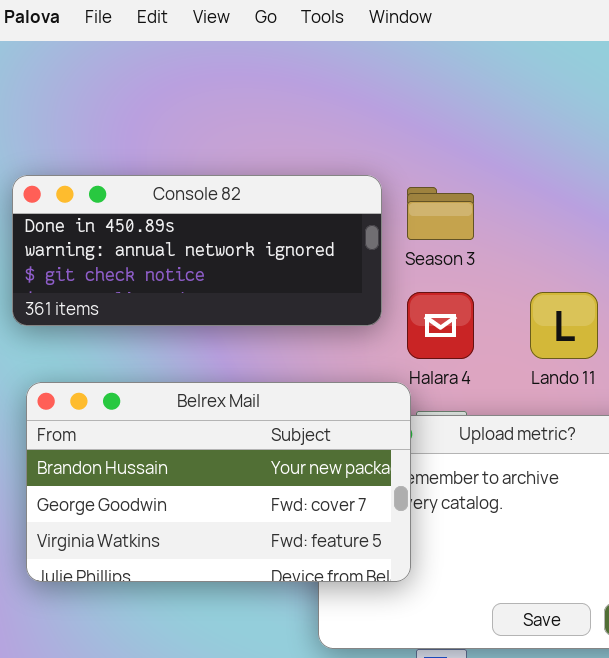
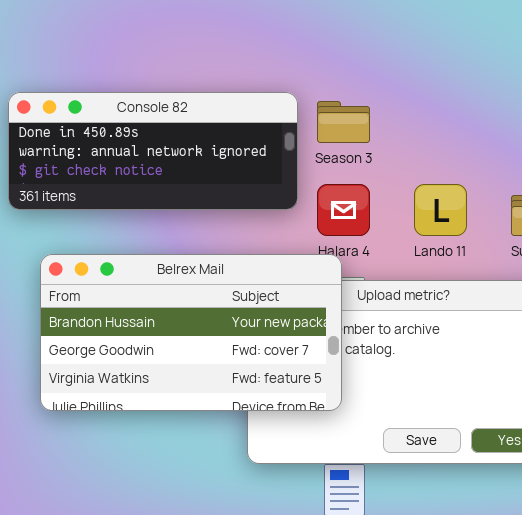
Belrex Mail: [26,382,411,582] -> [40,254,342,411], moved

